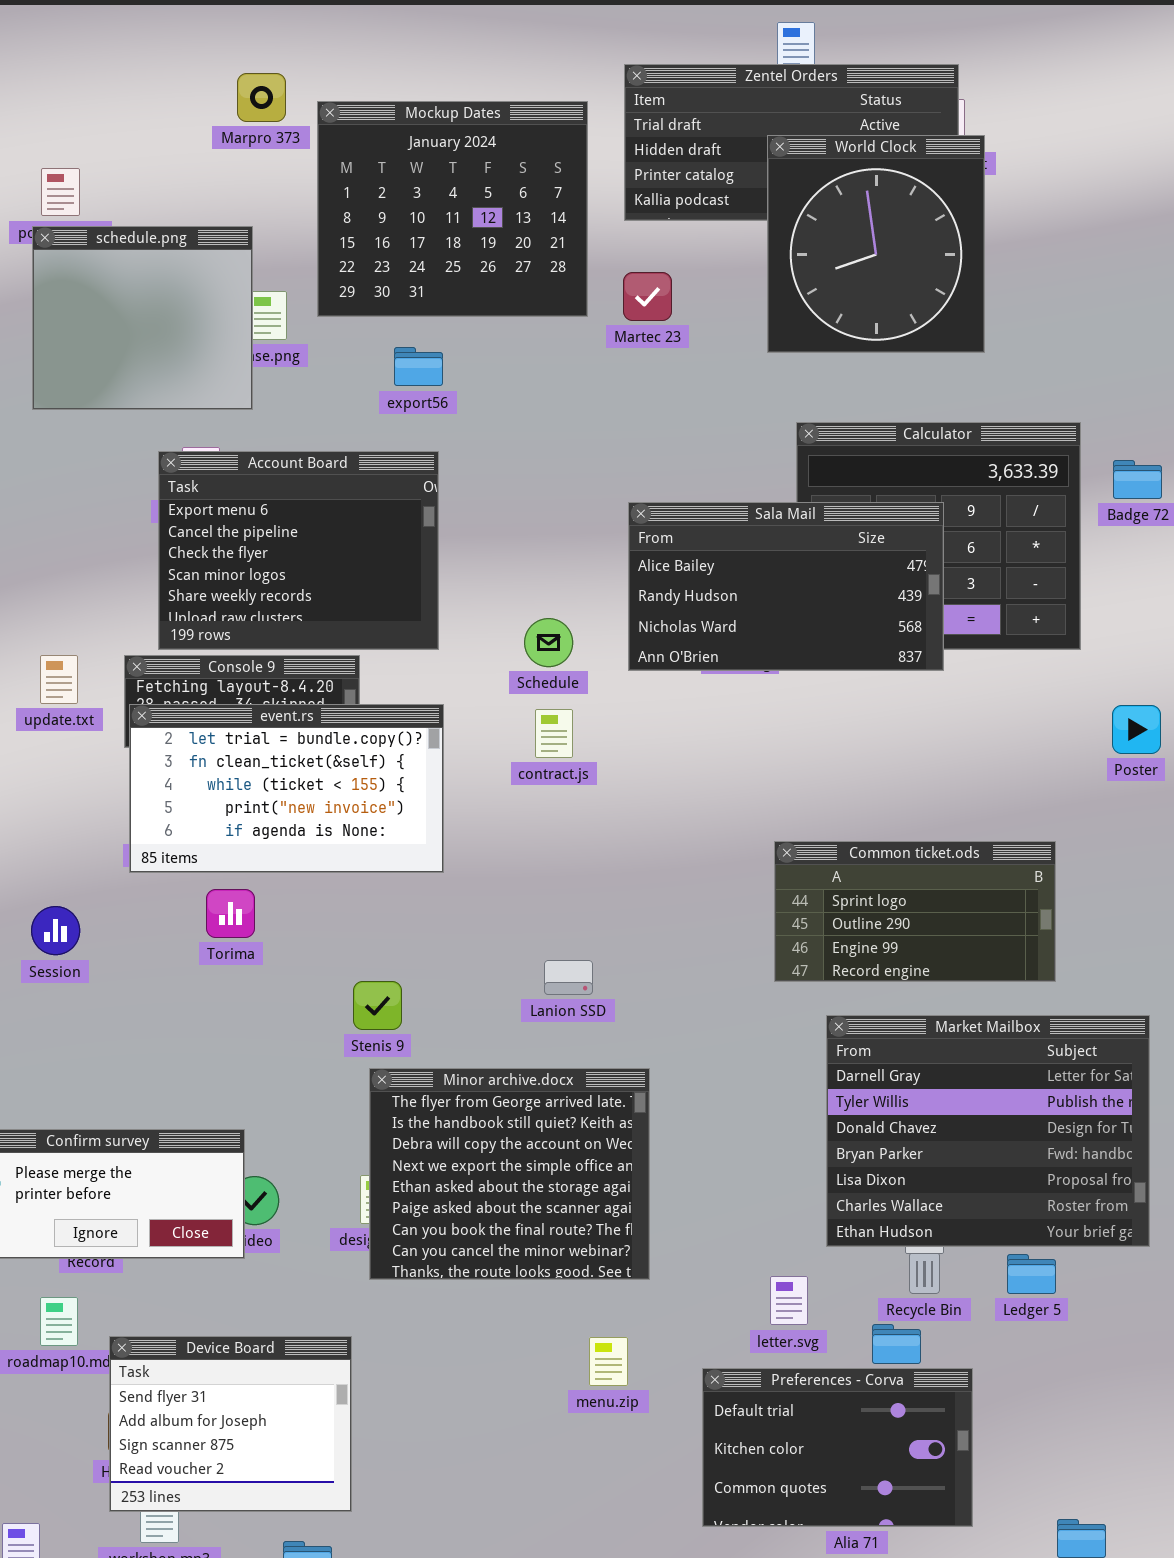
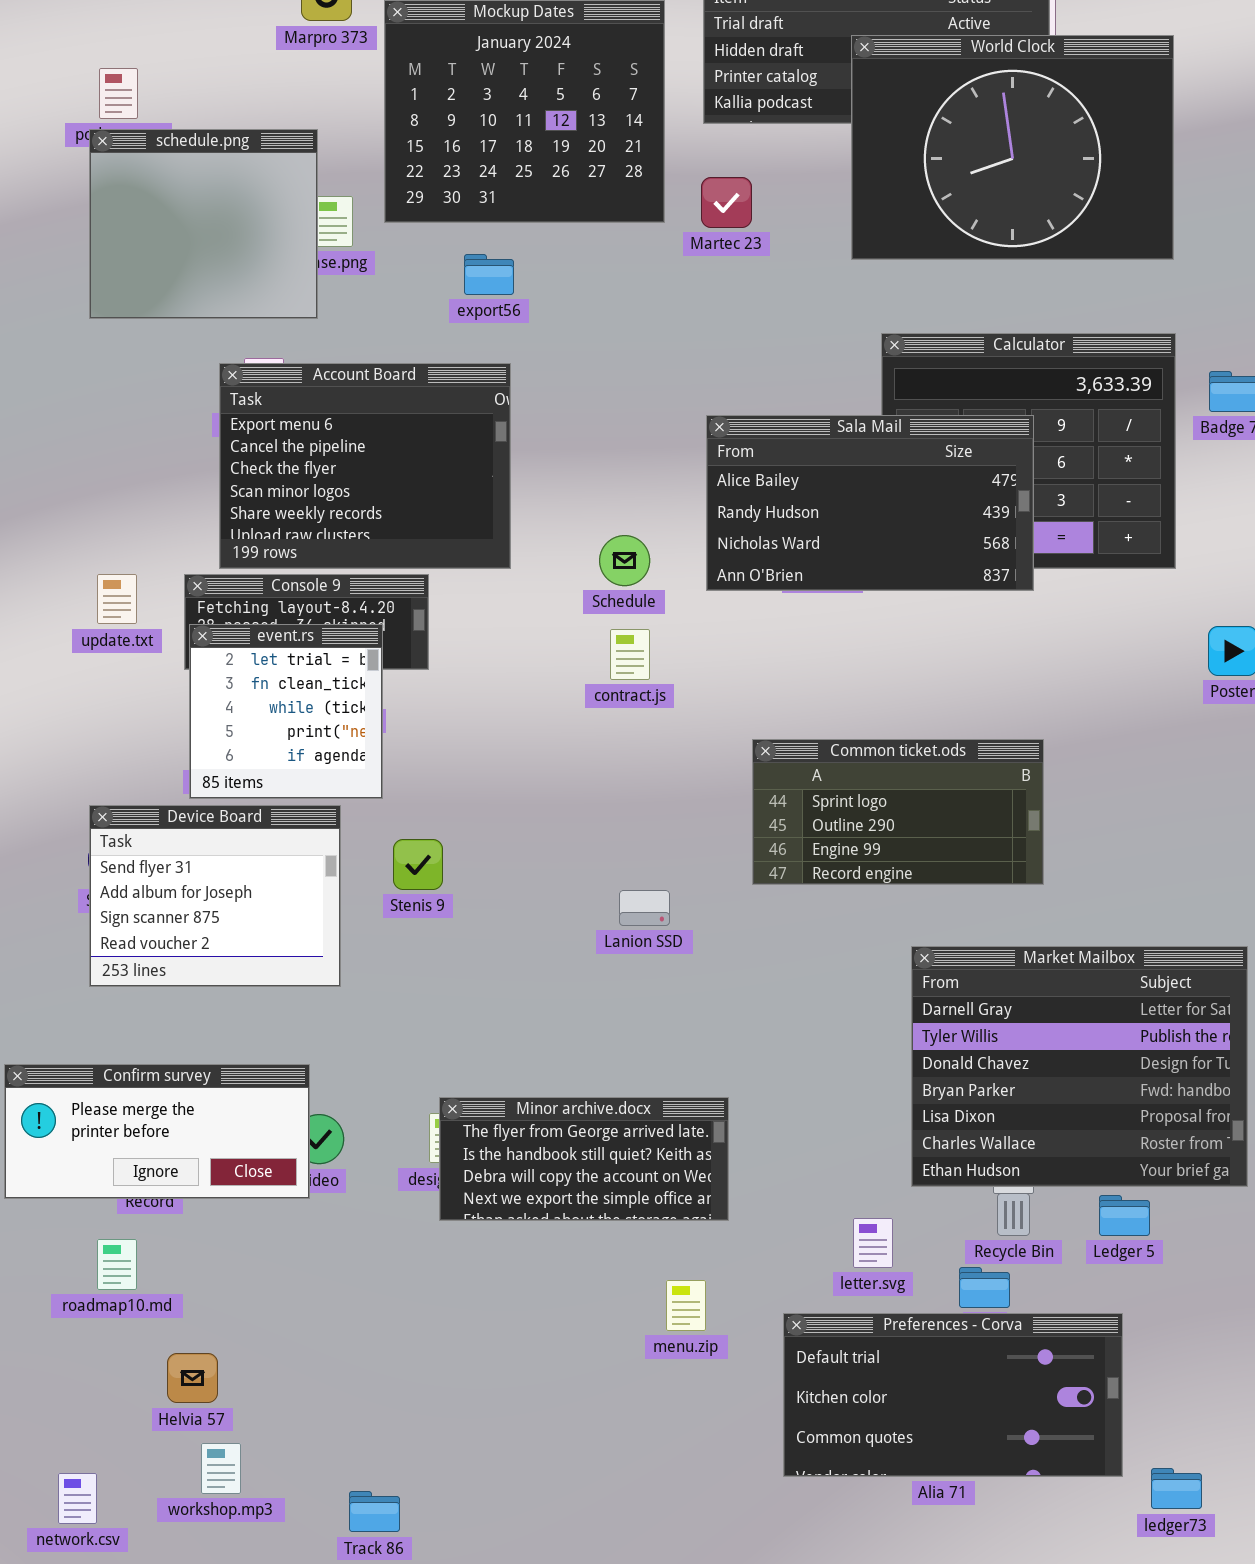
World Clock: [767,135,985,353] -> [851,35,1174,260], resized
event.rs: [129,704,444,873] -> [189,624,383,799], resized
Common ticket.ods: [774,841,1056,982] -> [752,739,1044,885], moved
Stenis 9: [353,981,402,1030] -> [393,839,443,890], moved
Minor archive.docx: [369,1068,650,1280] -> [439,1097,729,1221], resized
Device Board: [109,1336,352,1512] -> [89,805,341,987], moved
Preferences - Corva: [702,1368,973,1527] -> [783,1313,1123,1477], resized

